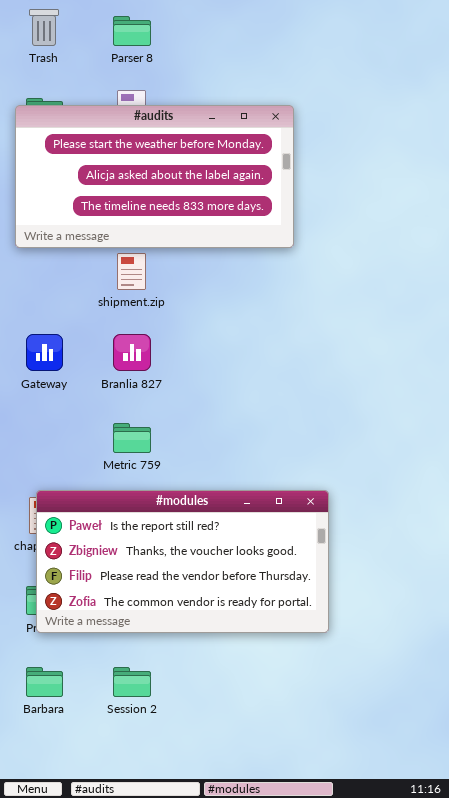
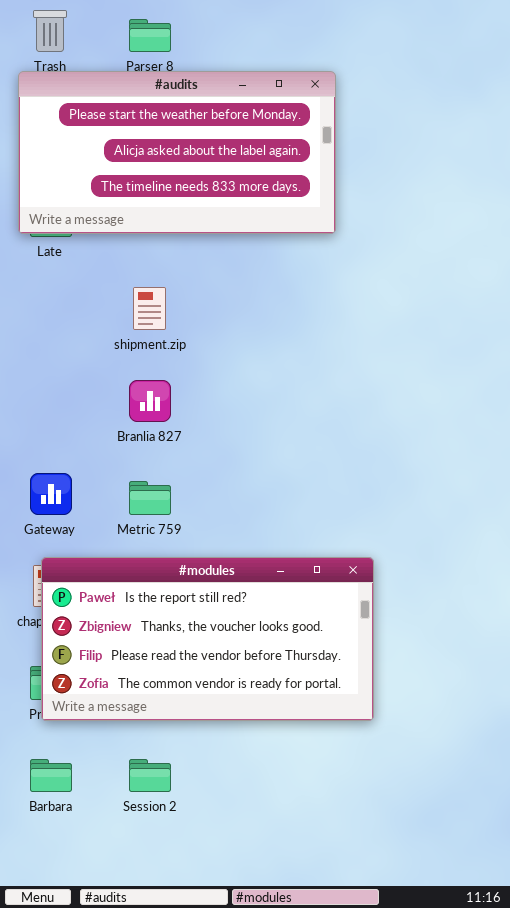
#audits: [15,105,294,248] -> [18,71,336,234], moved
Gateway: [26,334,63,371] -> [30,473,72,515], moved

